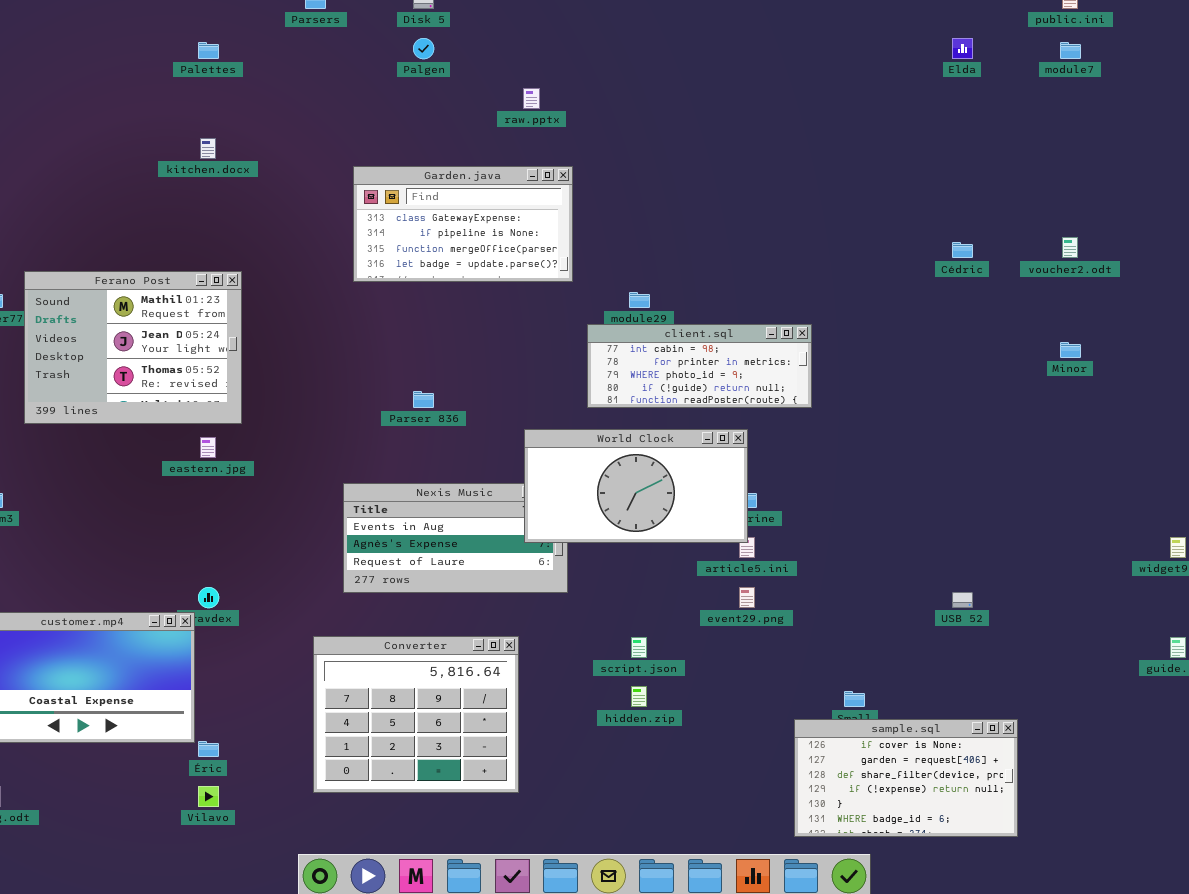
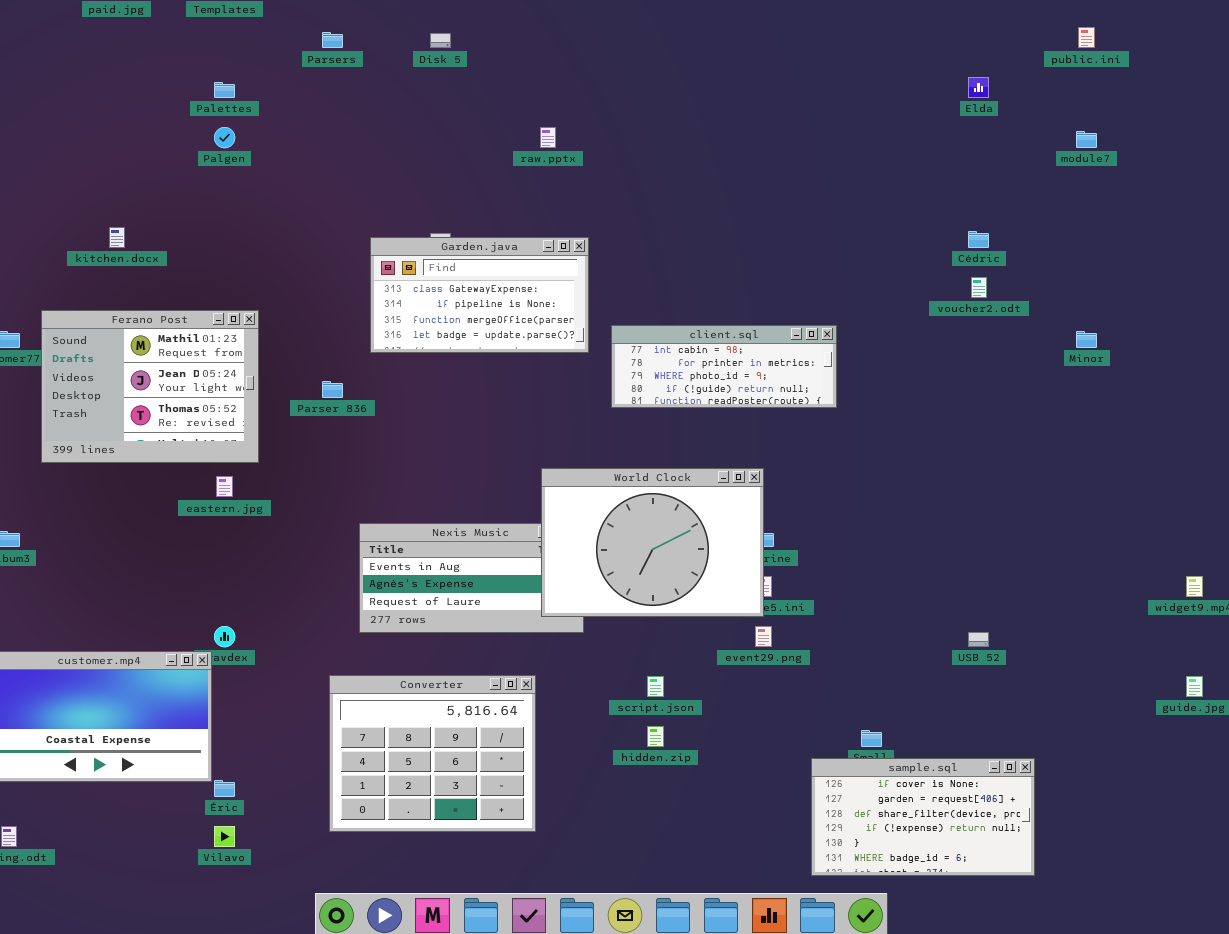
Palgen: [413,38,434,59] -> [214,127,235,148], moved
module7: [1060,42,1081,59] -> [1076,131,1097,148], moved
kitchen.docx: [200,138,216,159] -> [109,227,125,248], moved
Garden.java: [353,166,573,282] -> [370,237,589,353], moved
voucher2.odt: [1062,237,1078,258] -> [971,277,987,298], moved
Cédric: [952,242,973,258] -> [968,231,989,248], moved
client.sql: [587,324,812,408] -> [611,325,837,408], moved
Minor: [1060,342,1081,358] -> [1076,331,1097,348], moved
Parser 836: [413,391,434,408] -> [322,381,343,398], moved
World Clock: [524,429,748,543] -> [541,468,764,617], resized

